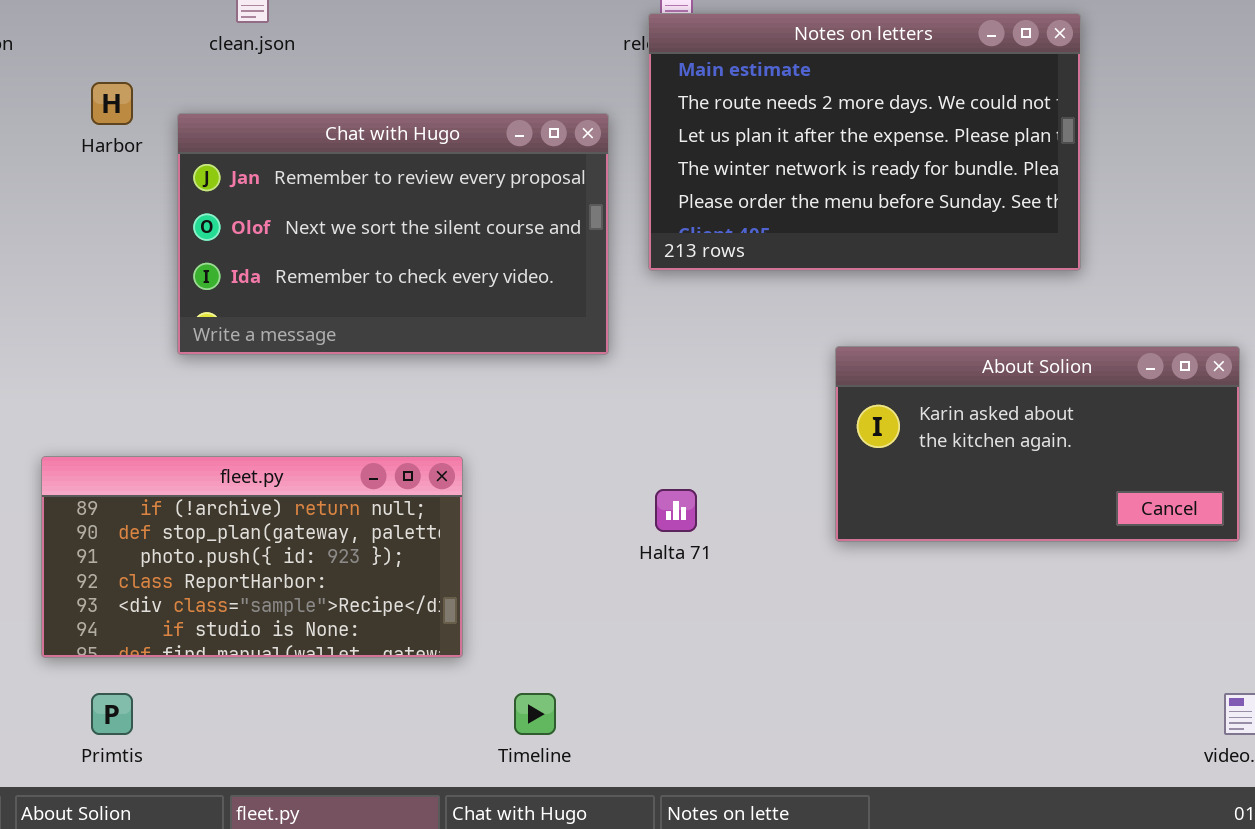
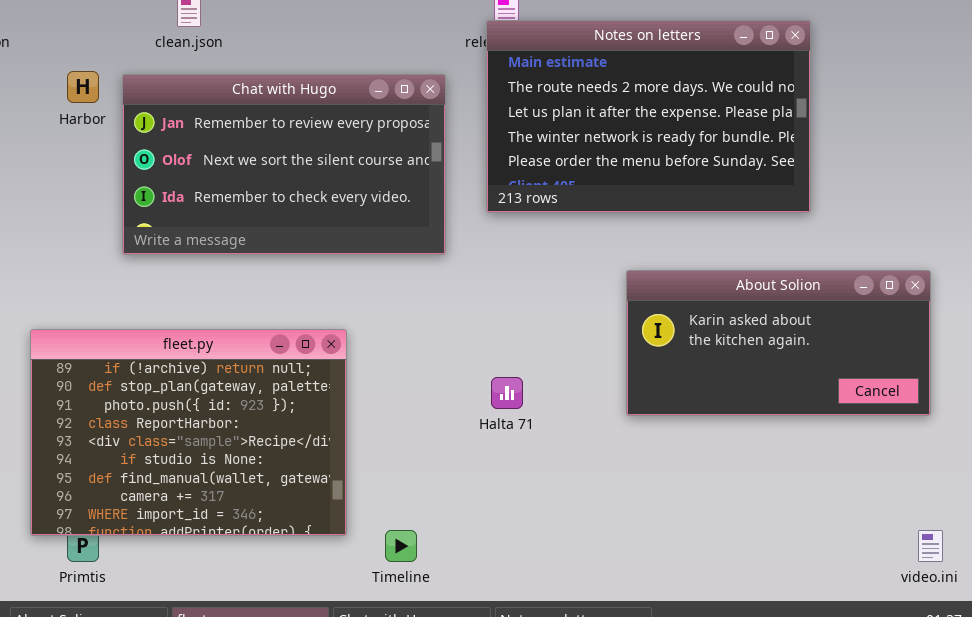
Chat with Hugo: [177,113,609,355] -> [122,74,446,255], moved
fleet.py: [41,456,463,658] -> [30,329,347,536], moved, resized

